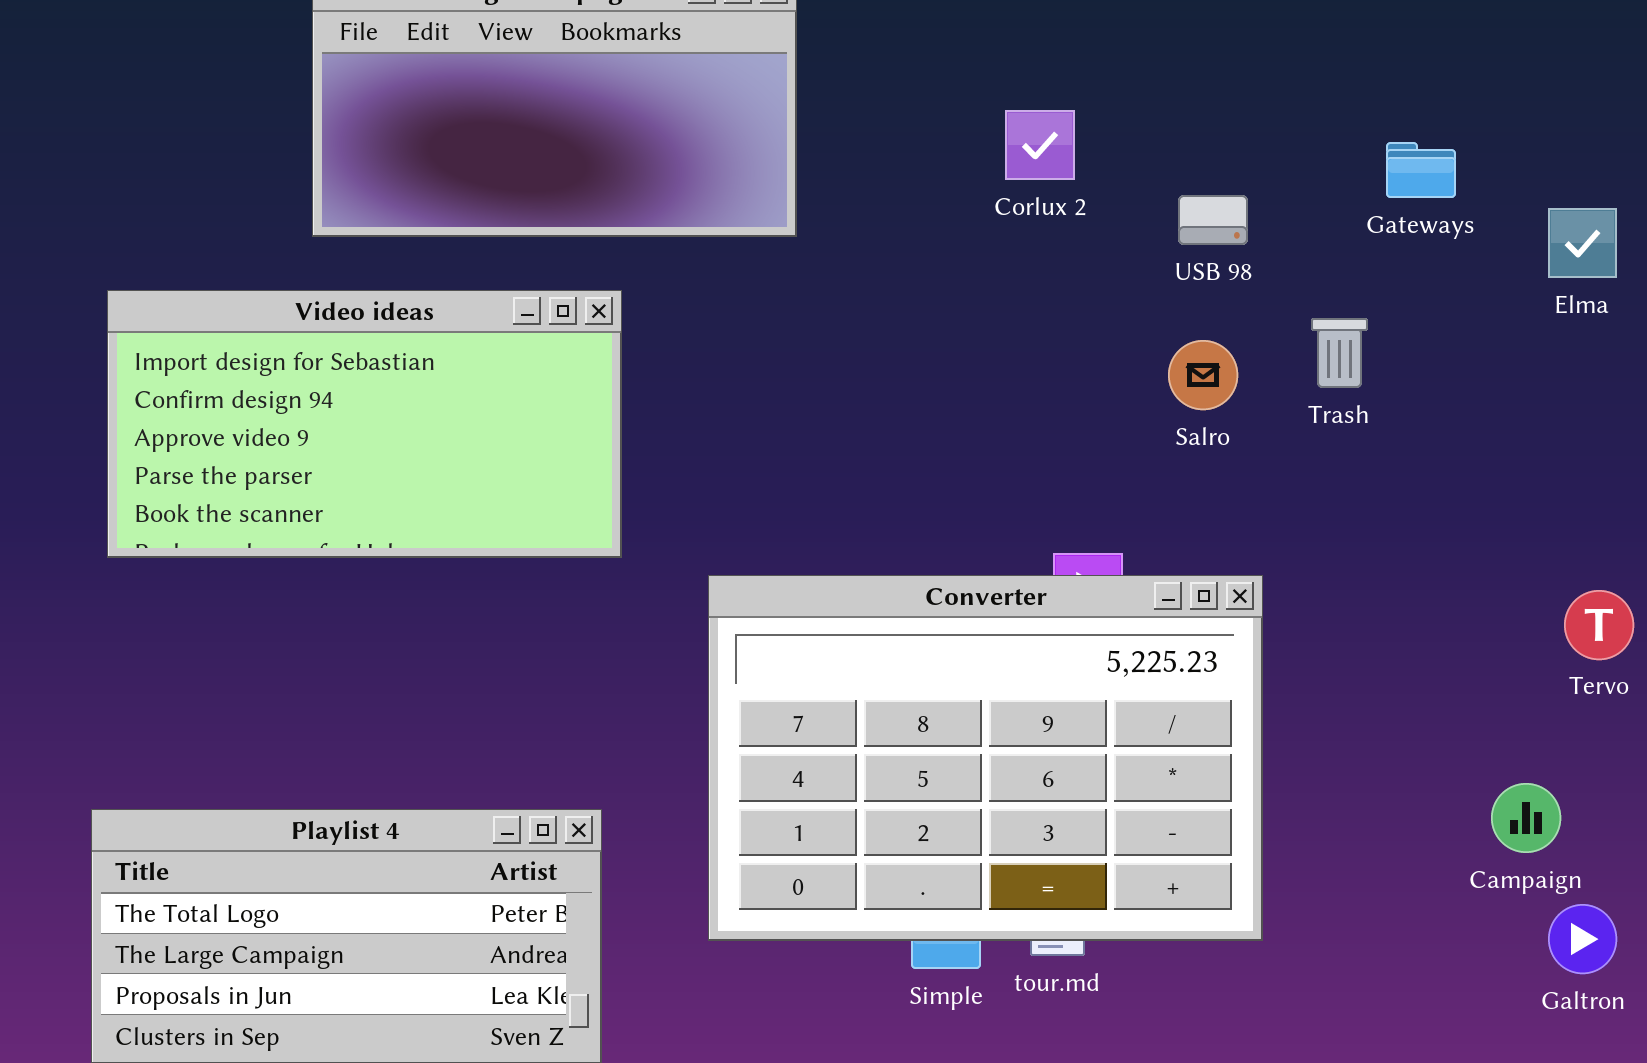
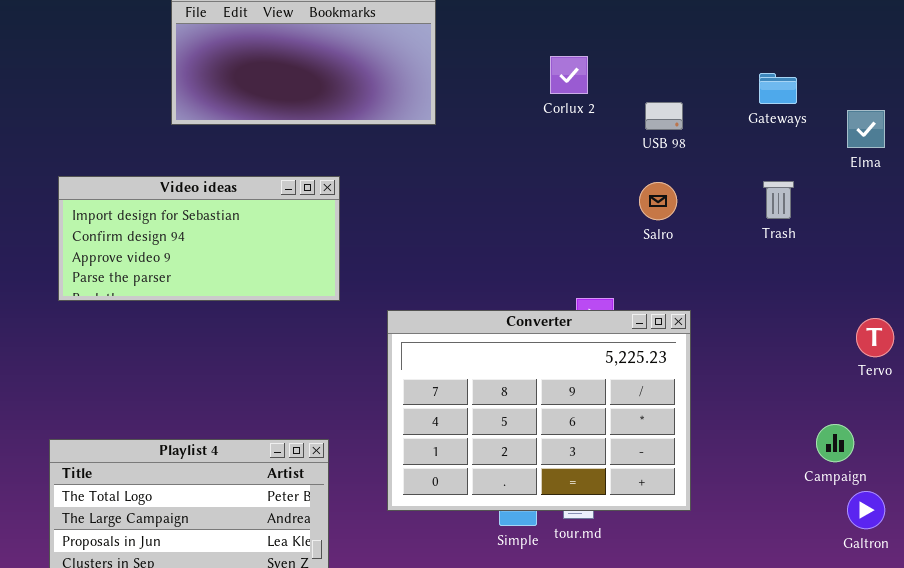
Video ideas: [107,290,622,558] -> [58,176,340,301], resized
Trash: [1311,318,1368,388] -> [763,181,794,219], moved

